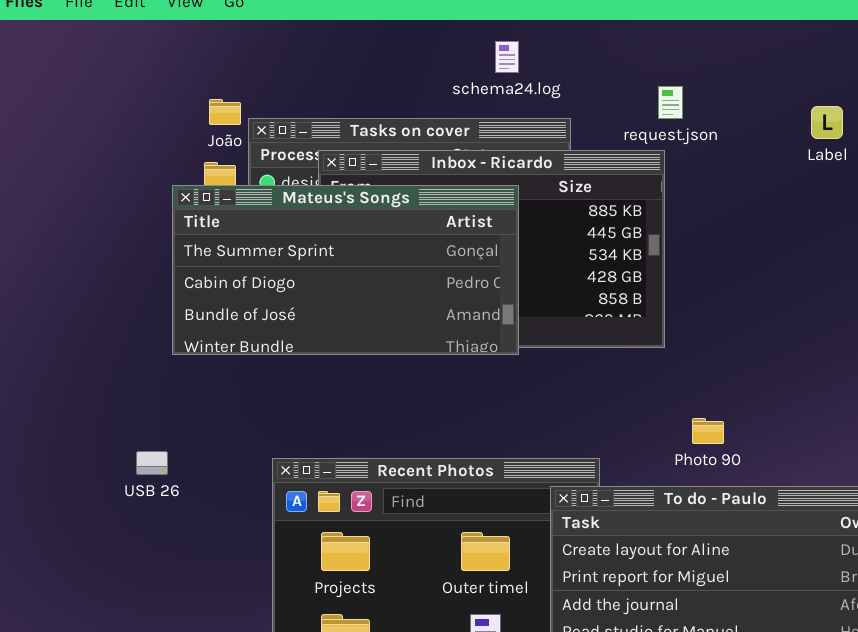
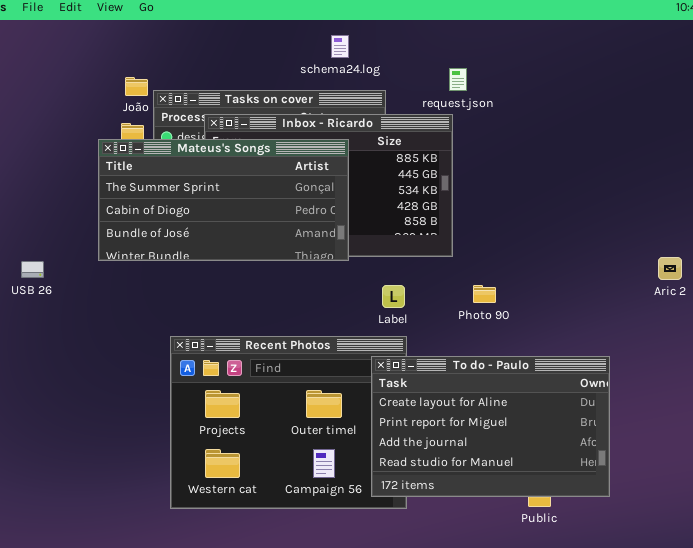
Label: [811,106,843,139] -> [382,285,405,308], moved
Photo 90: [692,418,724,444] -> [473,285,496,303], moved
USB 26: [136,451,168,475] -> [21,261,44,278], moved

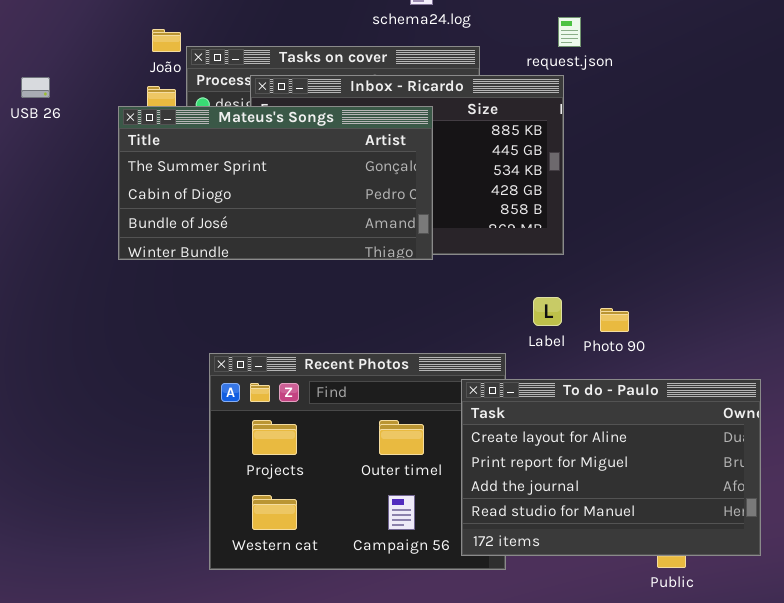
USB 26: [21,261,44,278] -> [21,77,50,98], moved
Label: [382,285,405,308] -> [533,297,562,326], moved
Photo 90: [473,285,496,303] -> [600,308,629,332], moved

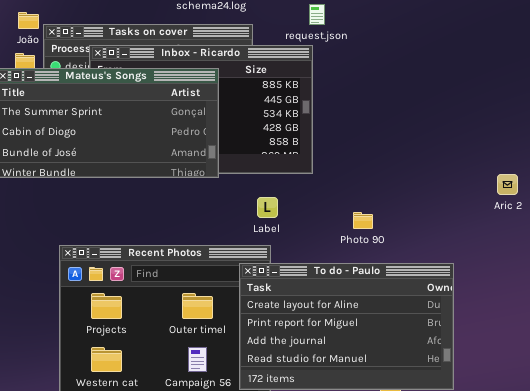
Label: [533,297,562,326] -> [257,197,278,218], moved
Photo 90: [600,308,629,332] -> [353,212,373,229], moved

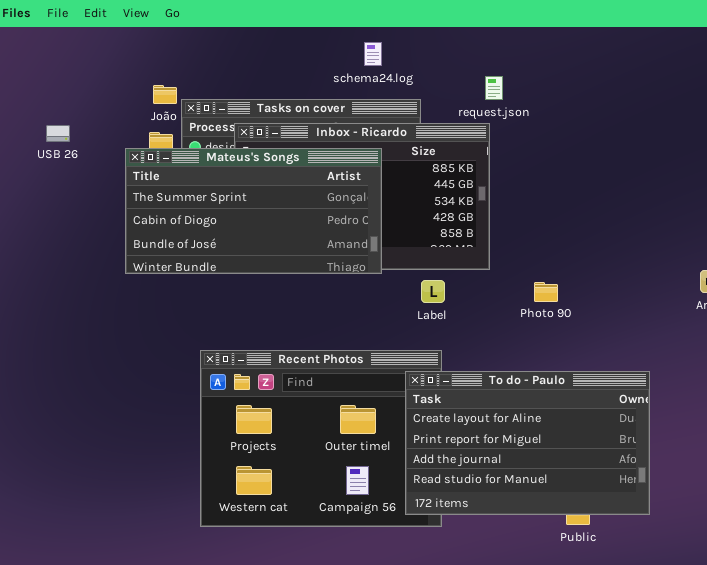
Label: [257,197,278,218] -> [421,280,445,303], moved
Photo 90: [353,212,373,229] -> [534,282,558,302], moved

